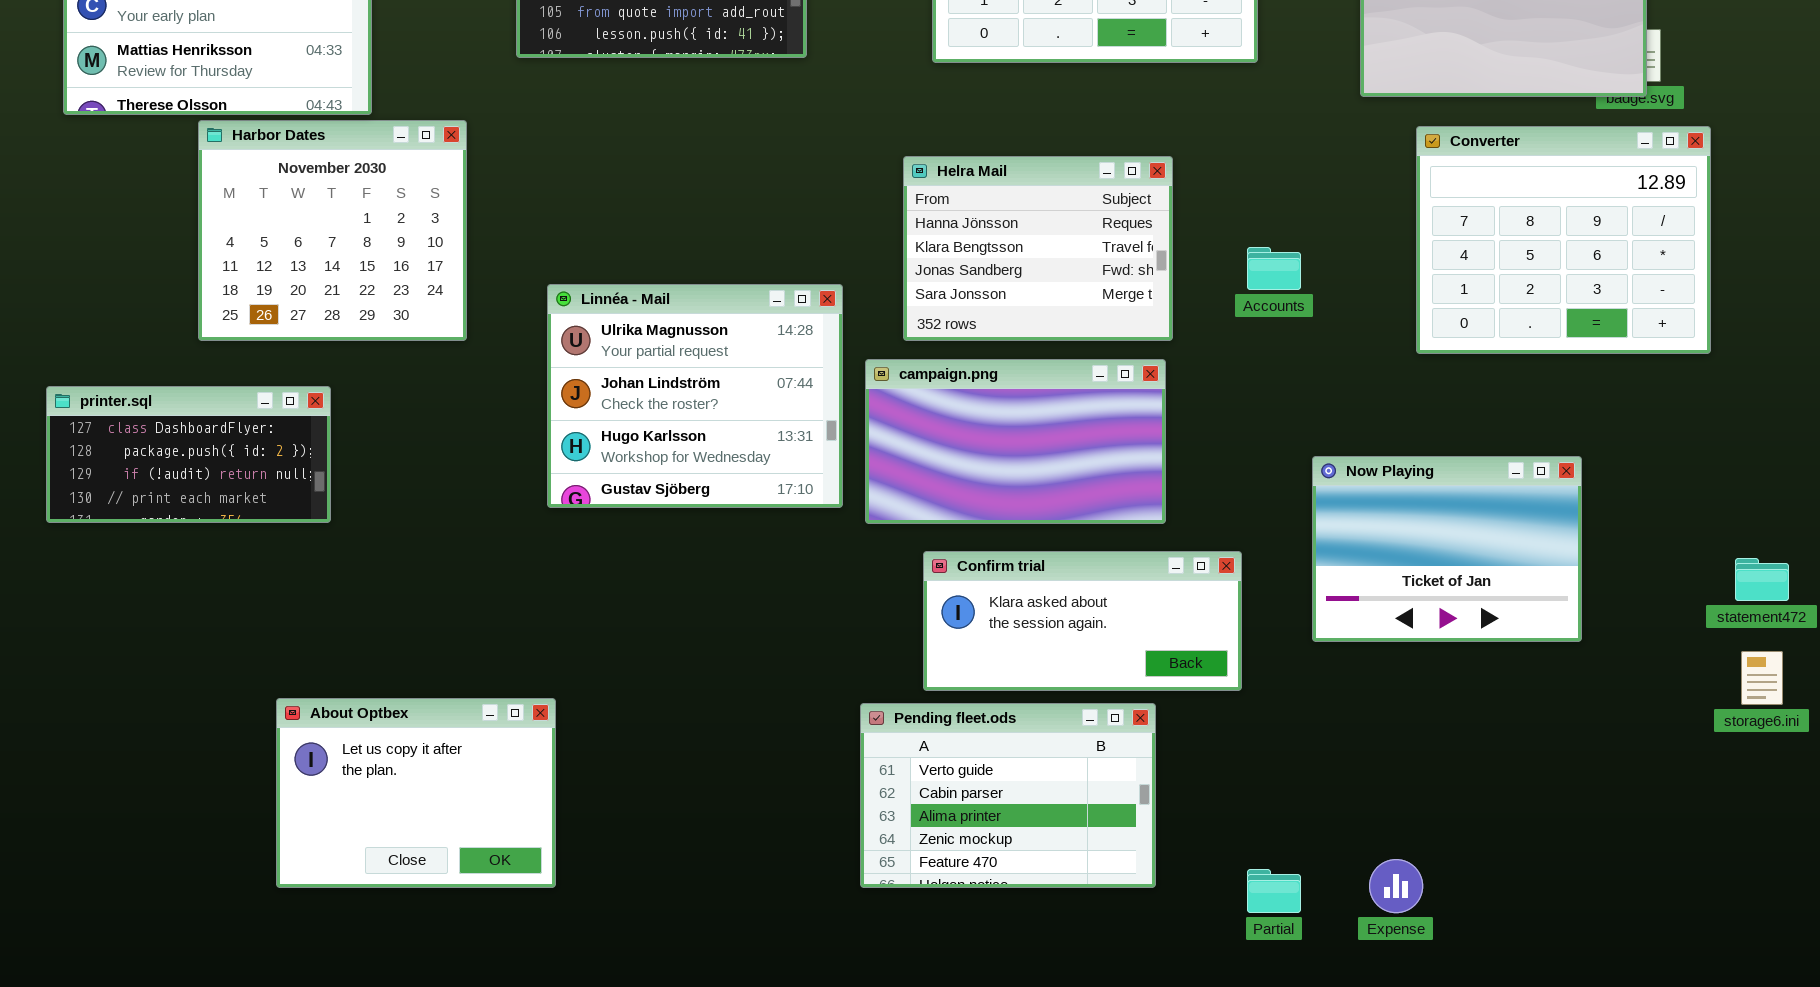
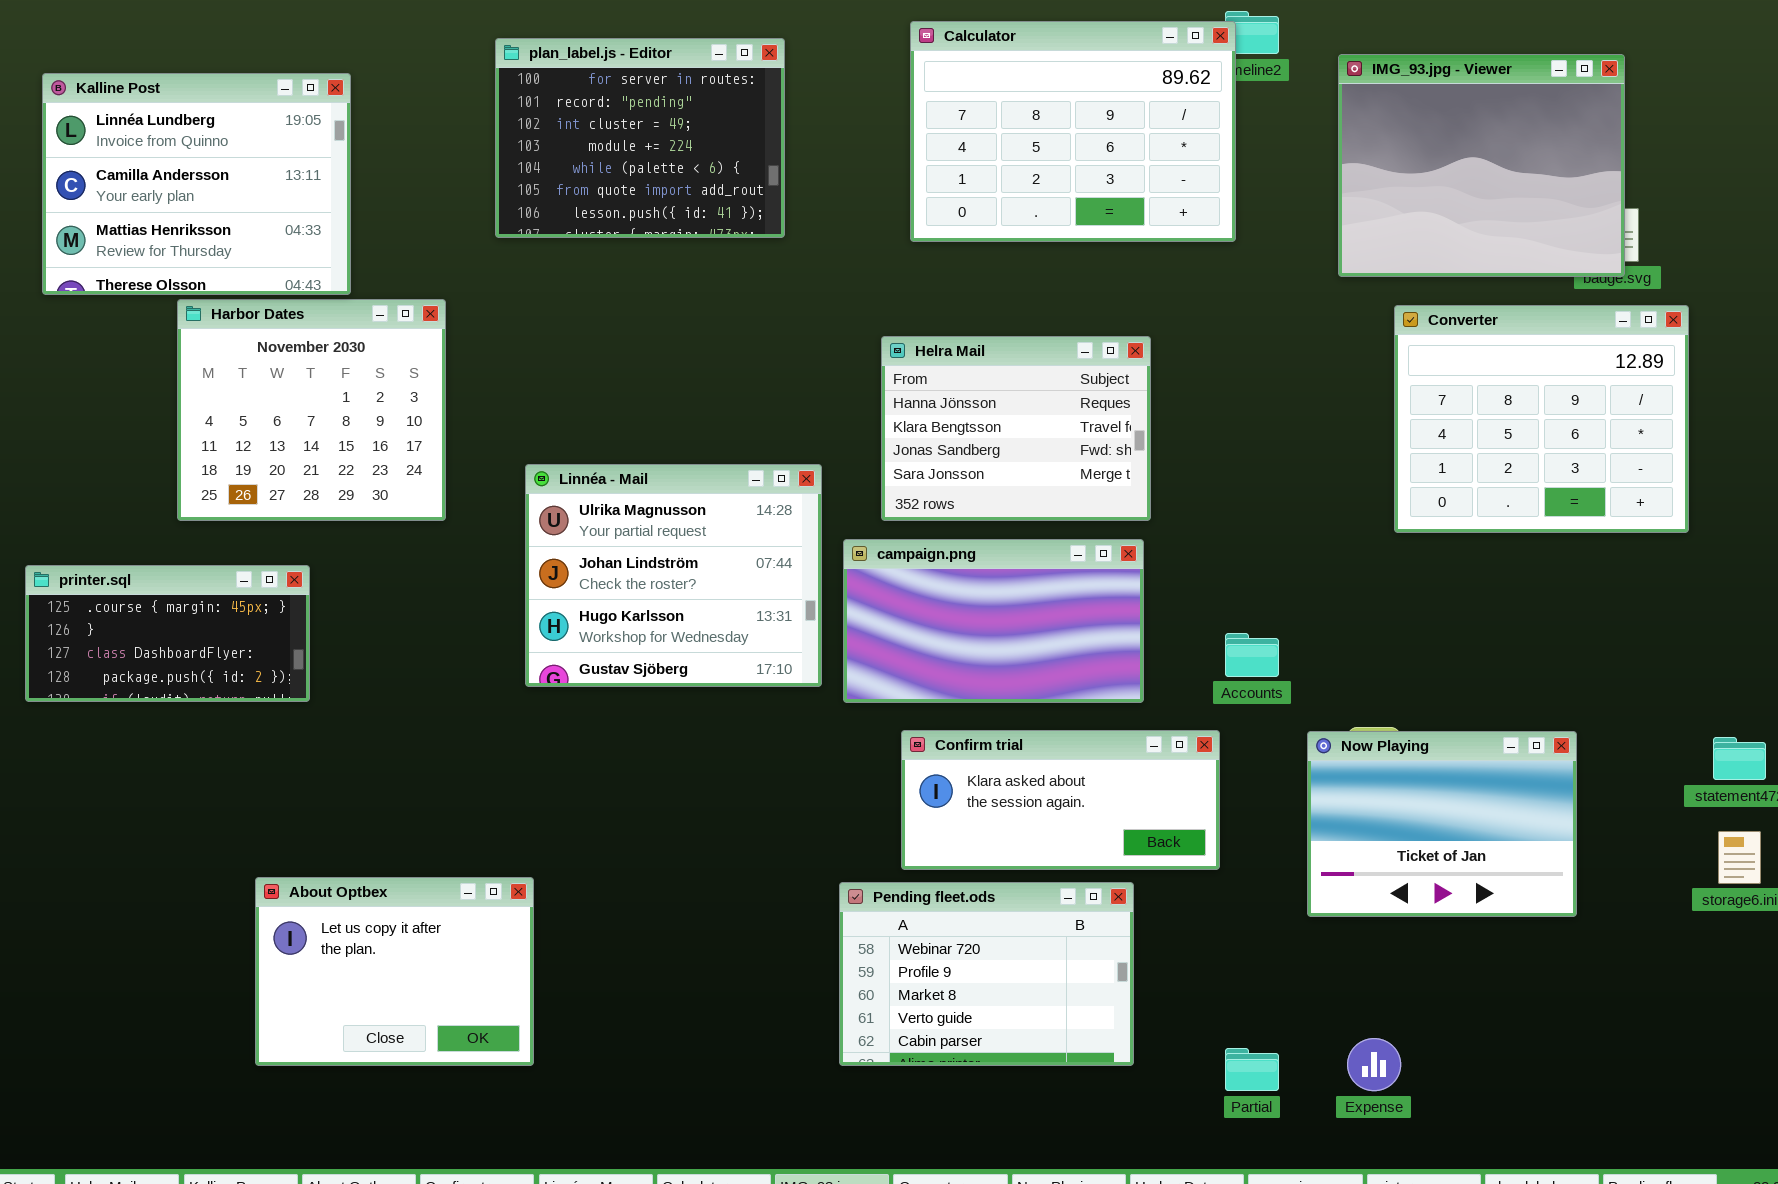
Accounts: [1247,247,1301,290] -> [1225,633,1279,677], moved
printer.sql: [46,386,331,523] -> [25,565,310,702], scrolled up 2 rows
Now Playing: [1312,456,1582,642] -> [1307,731,1577,917], moved
Pending fleet.ods: [860,703,1156,888] -> [839,882,1134,1066], scrolled up 3 rows

